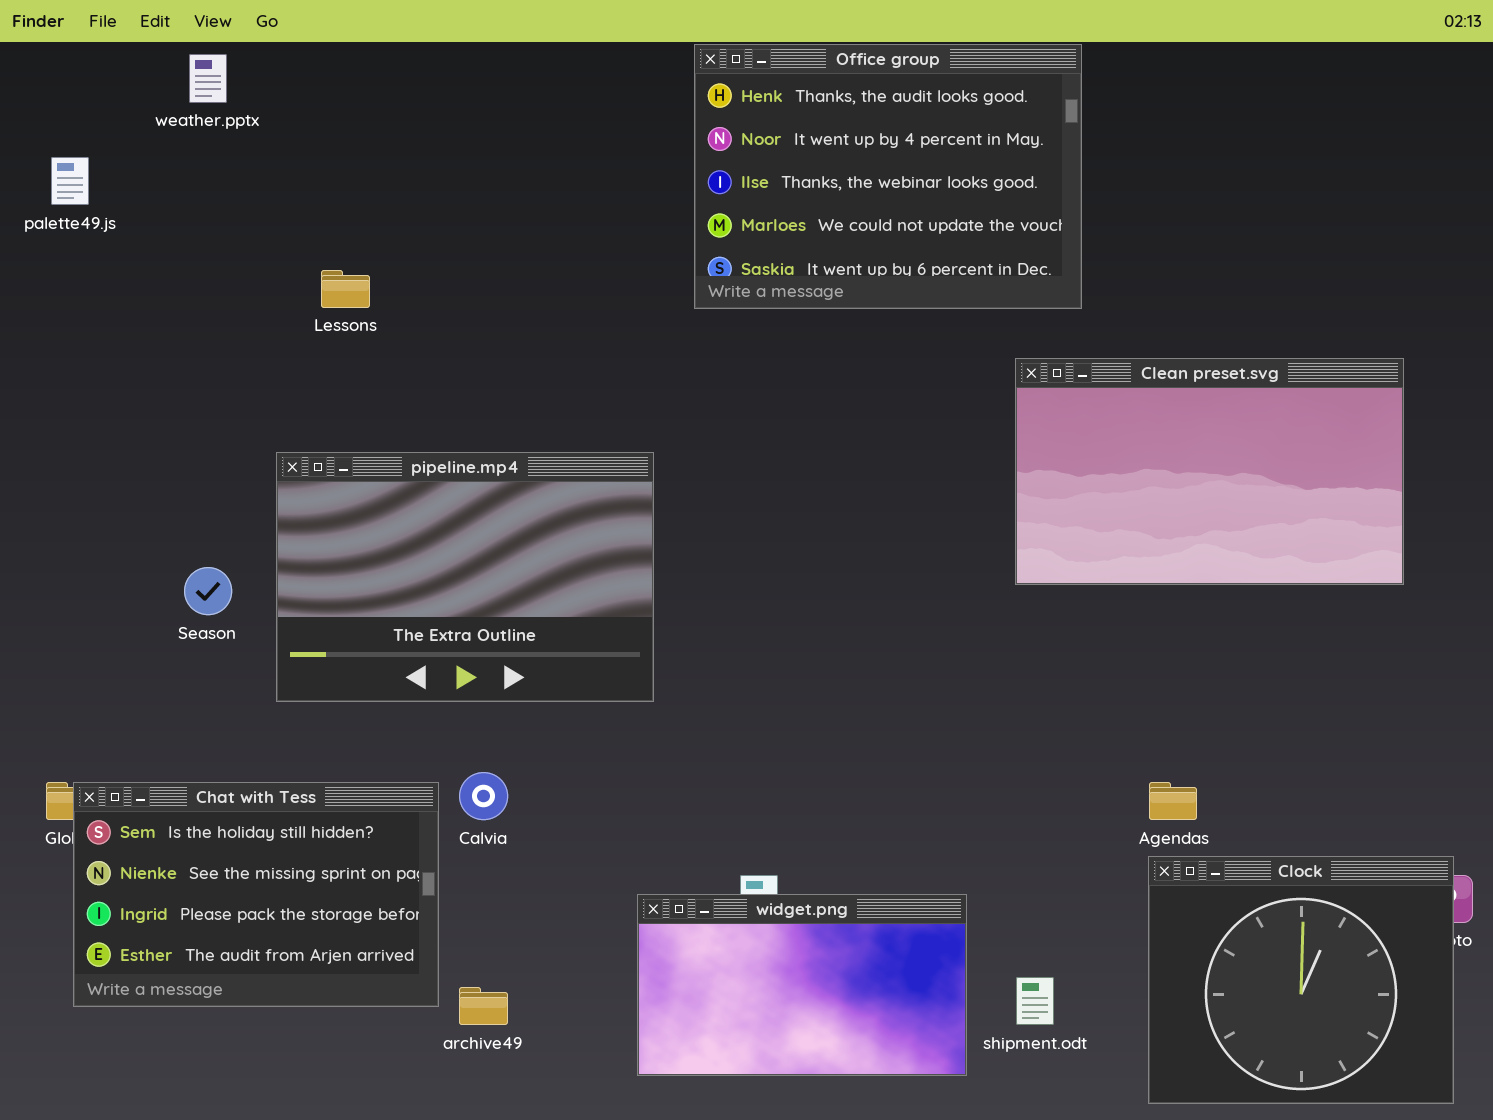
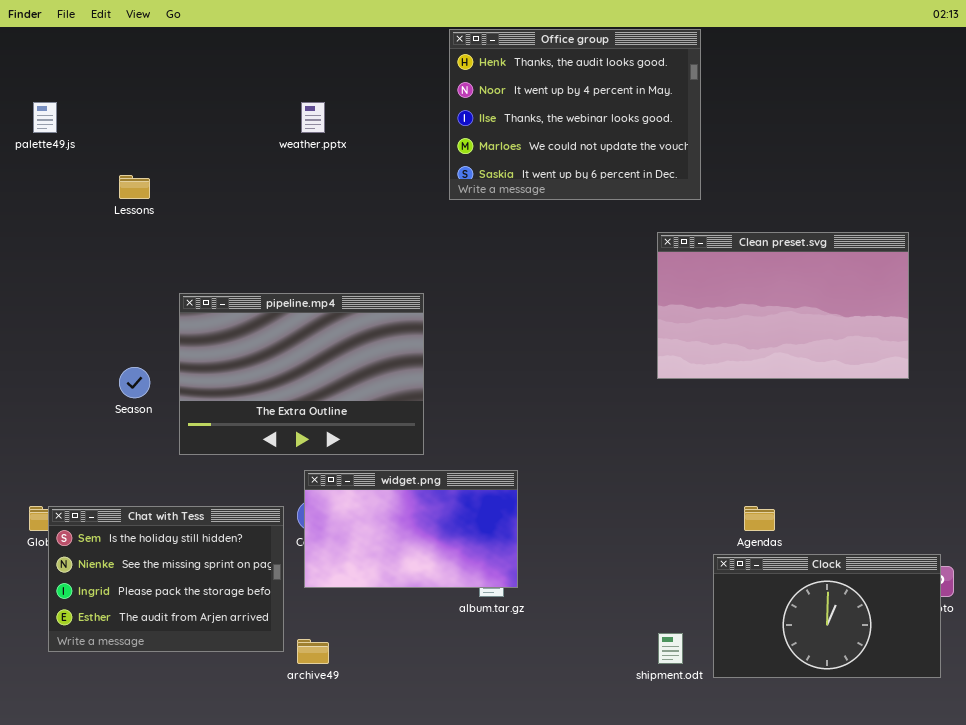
weather.pptx: [189,54,227,103] -> [301,102,325,133], moved
Lessons: [321,270,370,308] -> [119,175,150,199], moved
Clock: [1148,856,1454,1104] -> [713,554,941,678], resized
widget.png: [637,894,967,1076] -> [304,470,518,588], moved

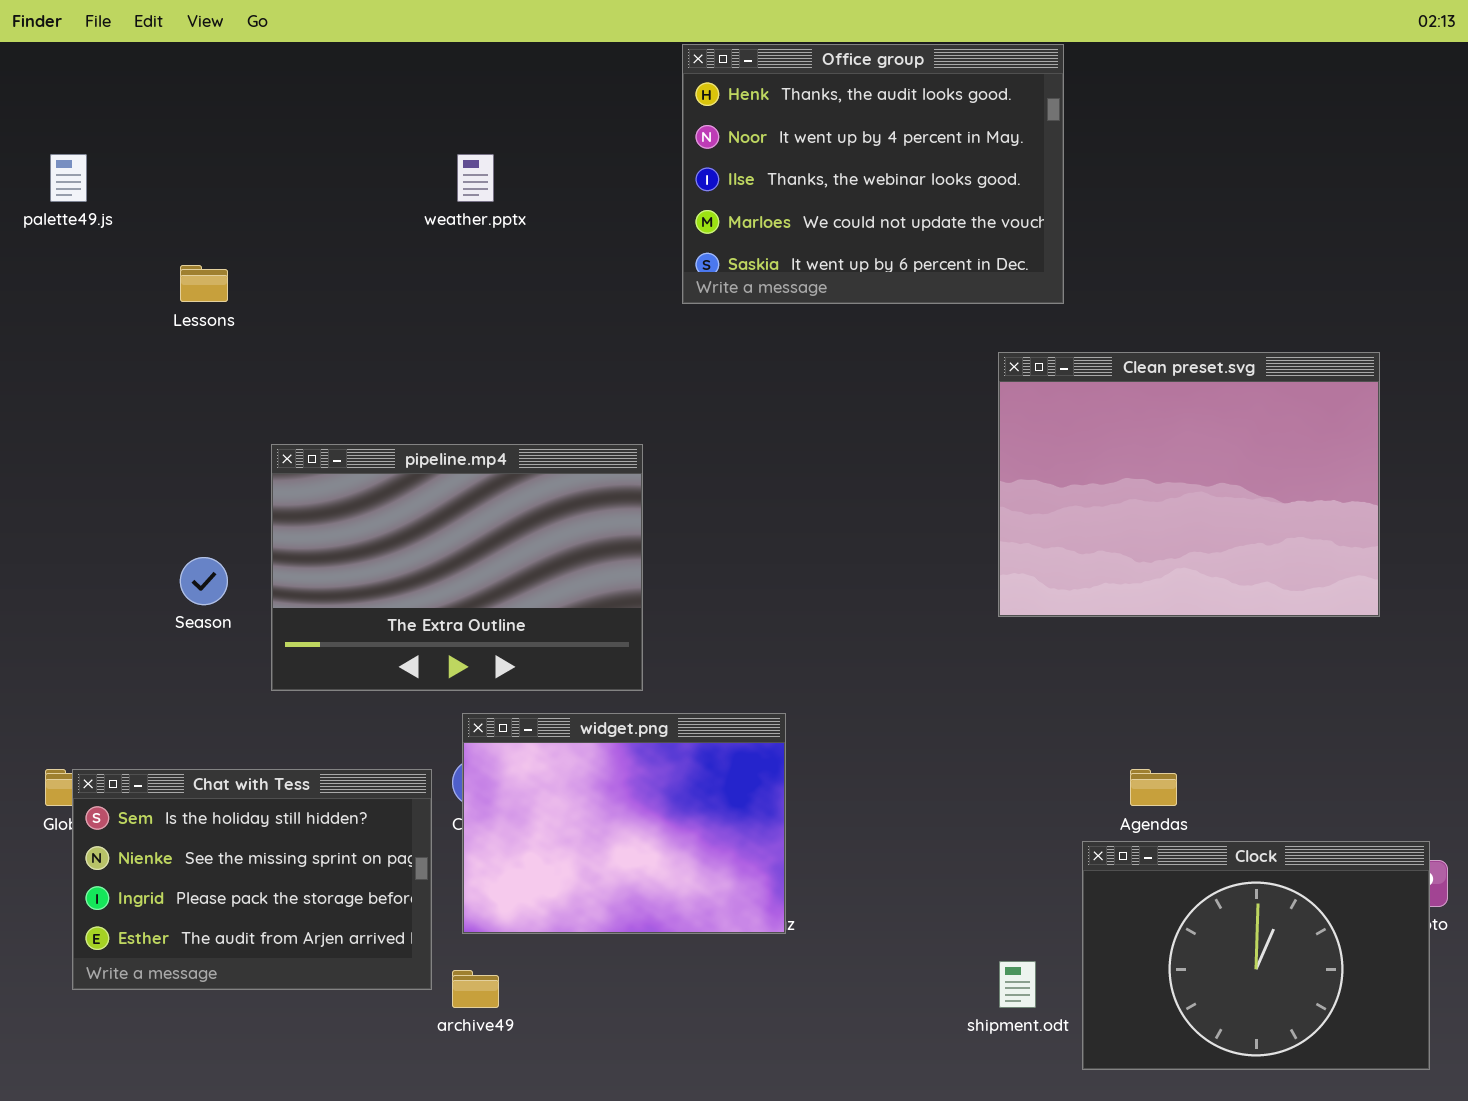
Clean preset.svg: [657,232,909,379] -> [998,352,1380,617], resized
widget.png: [304,470,518,588] -> [462,713,786,934], resized
Clock: [713,554,941,678] -> [1082,841,1430,1070], resized

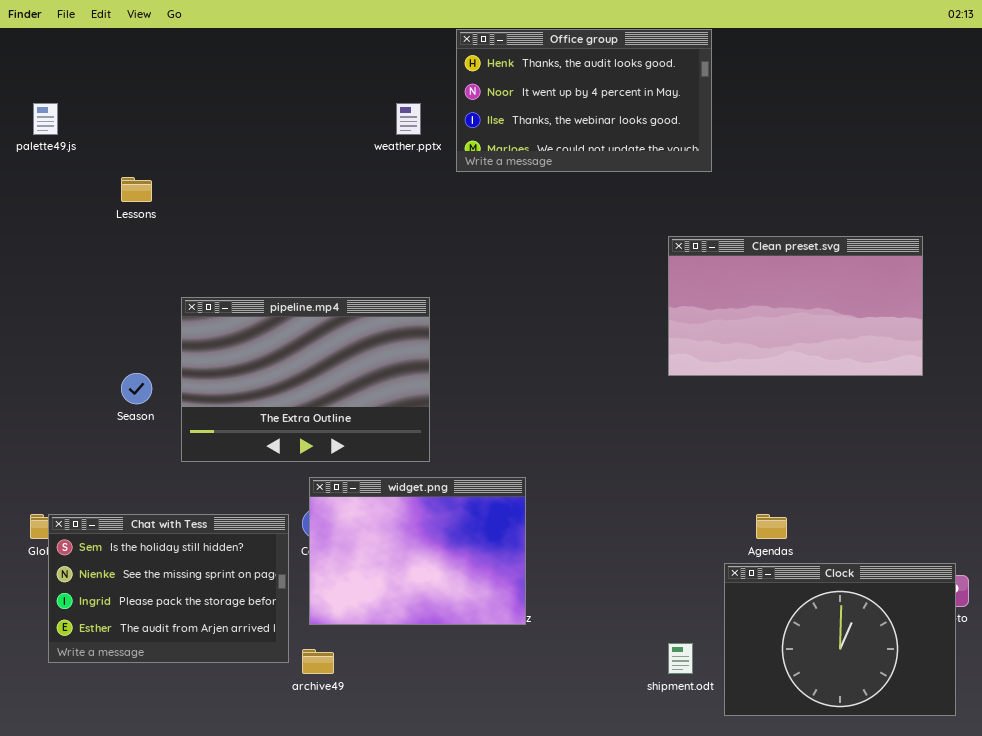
Office group: [682,44,1064,304] -> [456,29,712,172], resized
weather.pptx: [457,154,494,202] -> [396,103,421,135], moved
Clean preset.svg: [998,352,1380,617] -> [668,236,923,376], resized

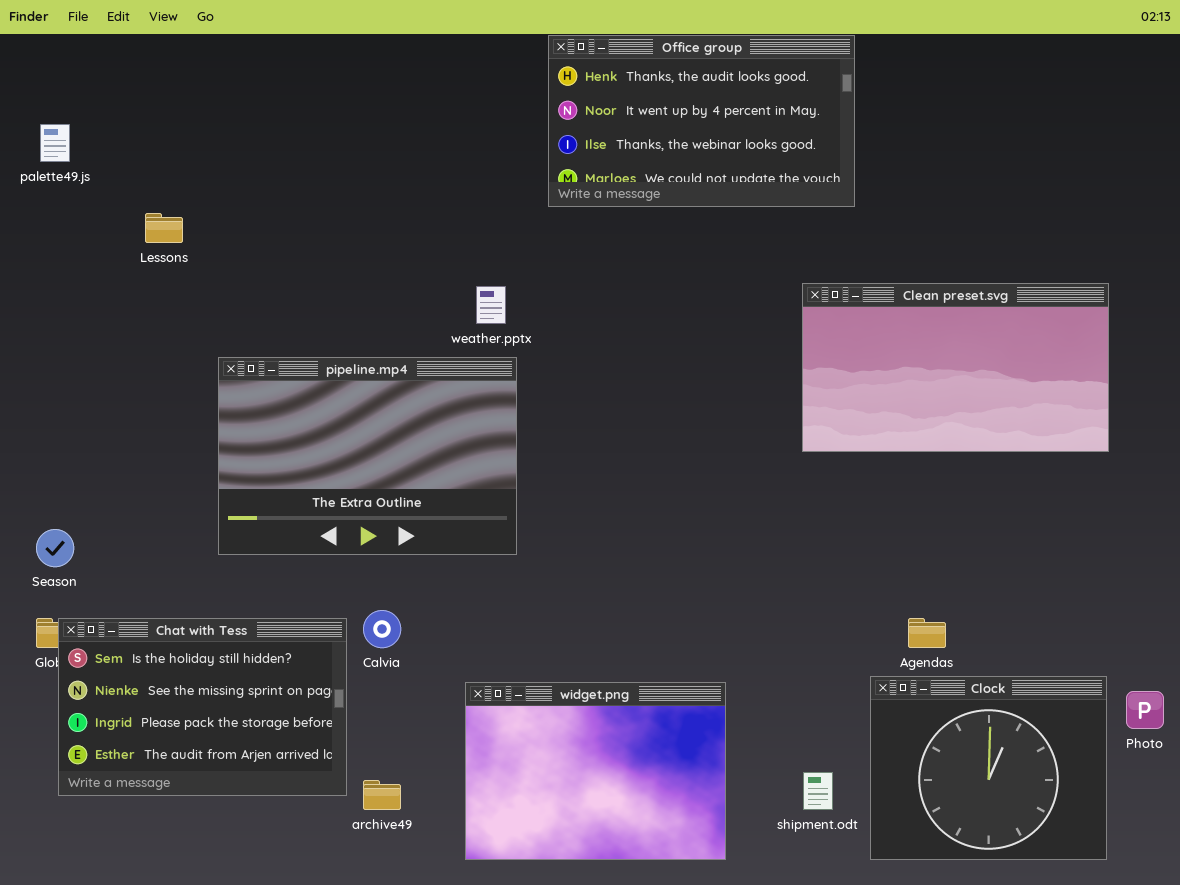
weather.pptx: [396,103,421,135] -> [476,286,506,324], moved
Season: [121,373,152,404] -> [36,529,74,567], moved
widget.png: [309,477,526,625] -> [465,682,726,860], moved
Clock: [724,563,956,716] -> [870,676,1107,860], resized

